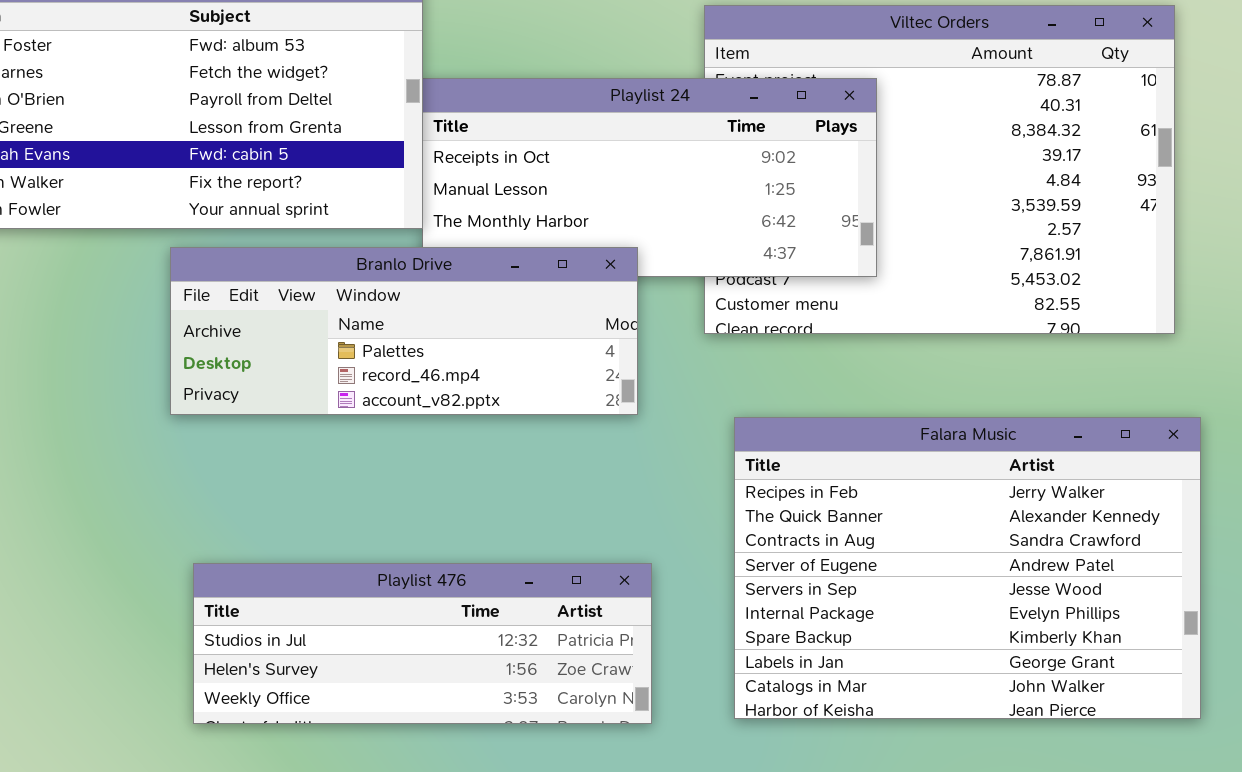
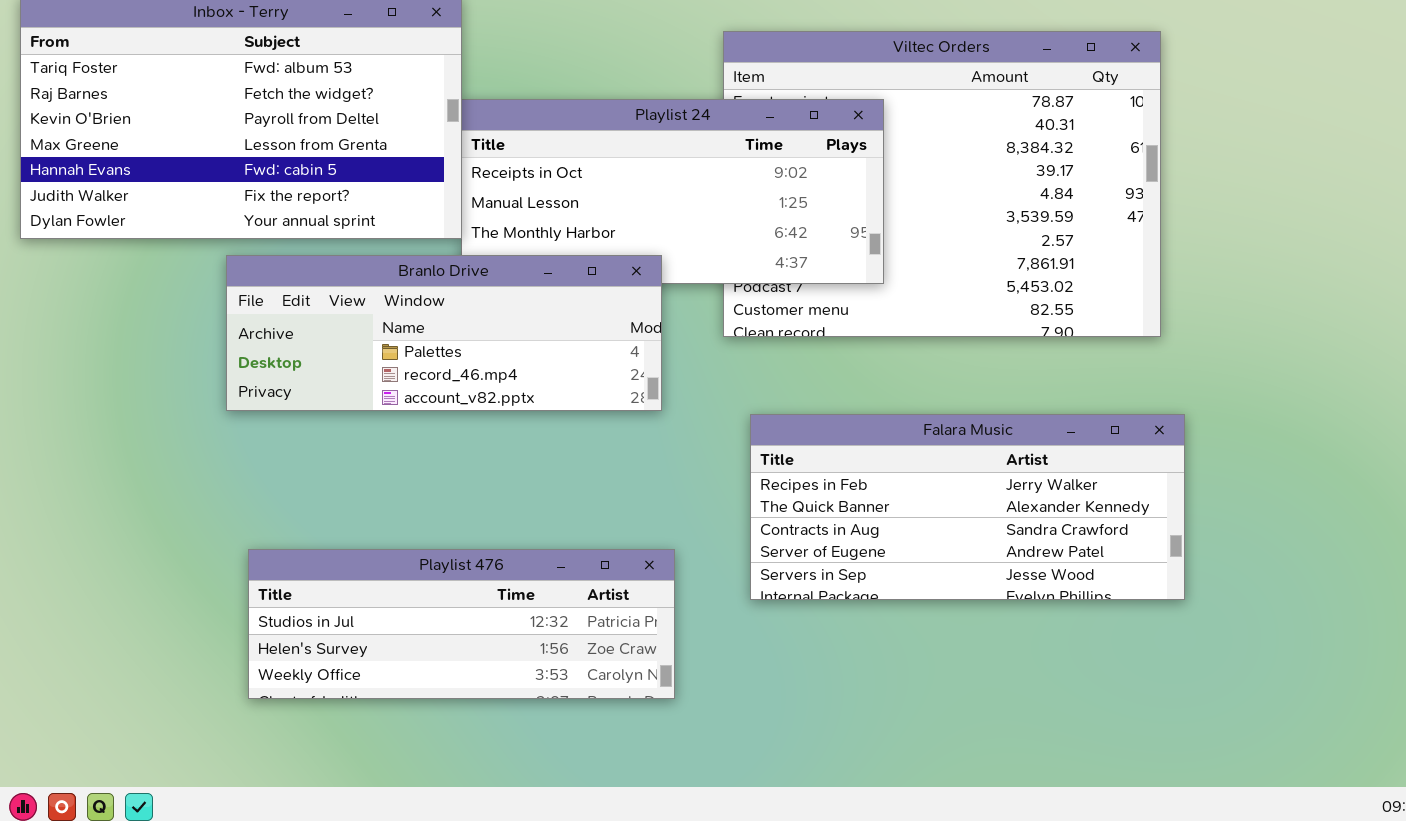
Falara Music: [734,417,1201,719] -> [750,414,1185,600], resized

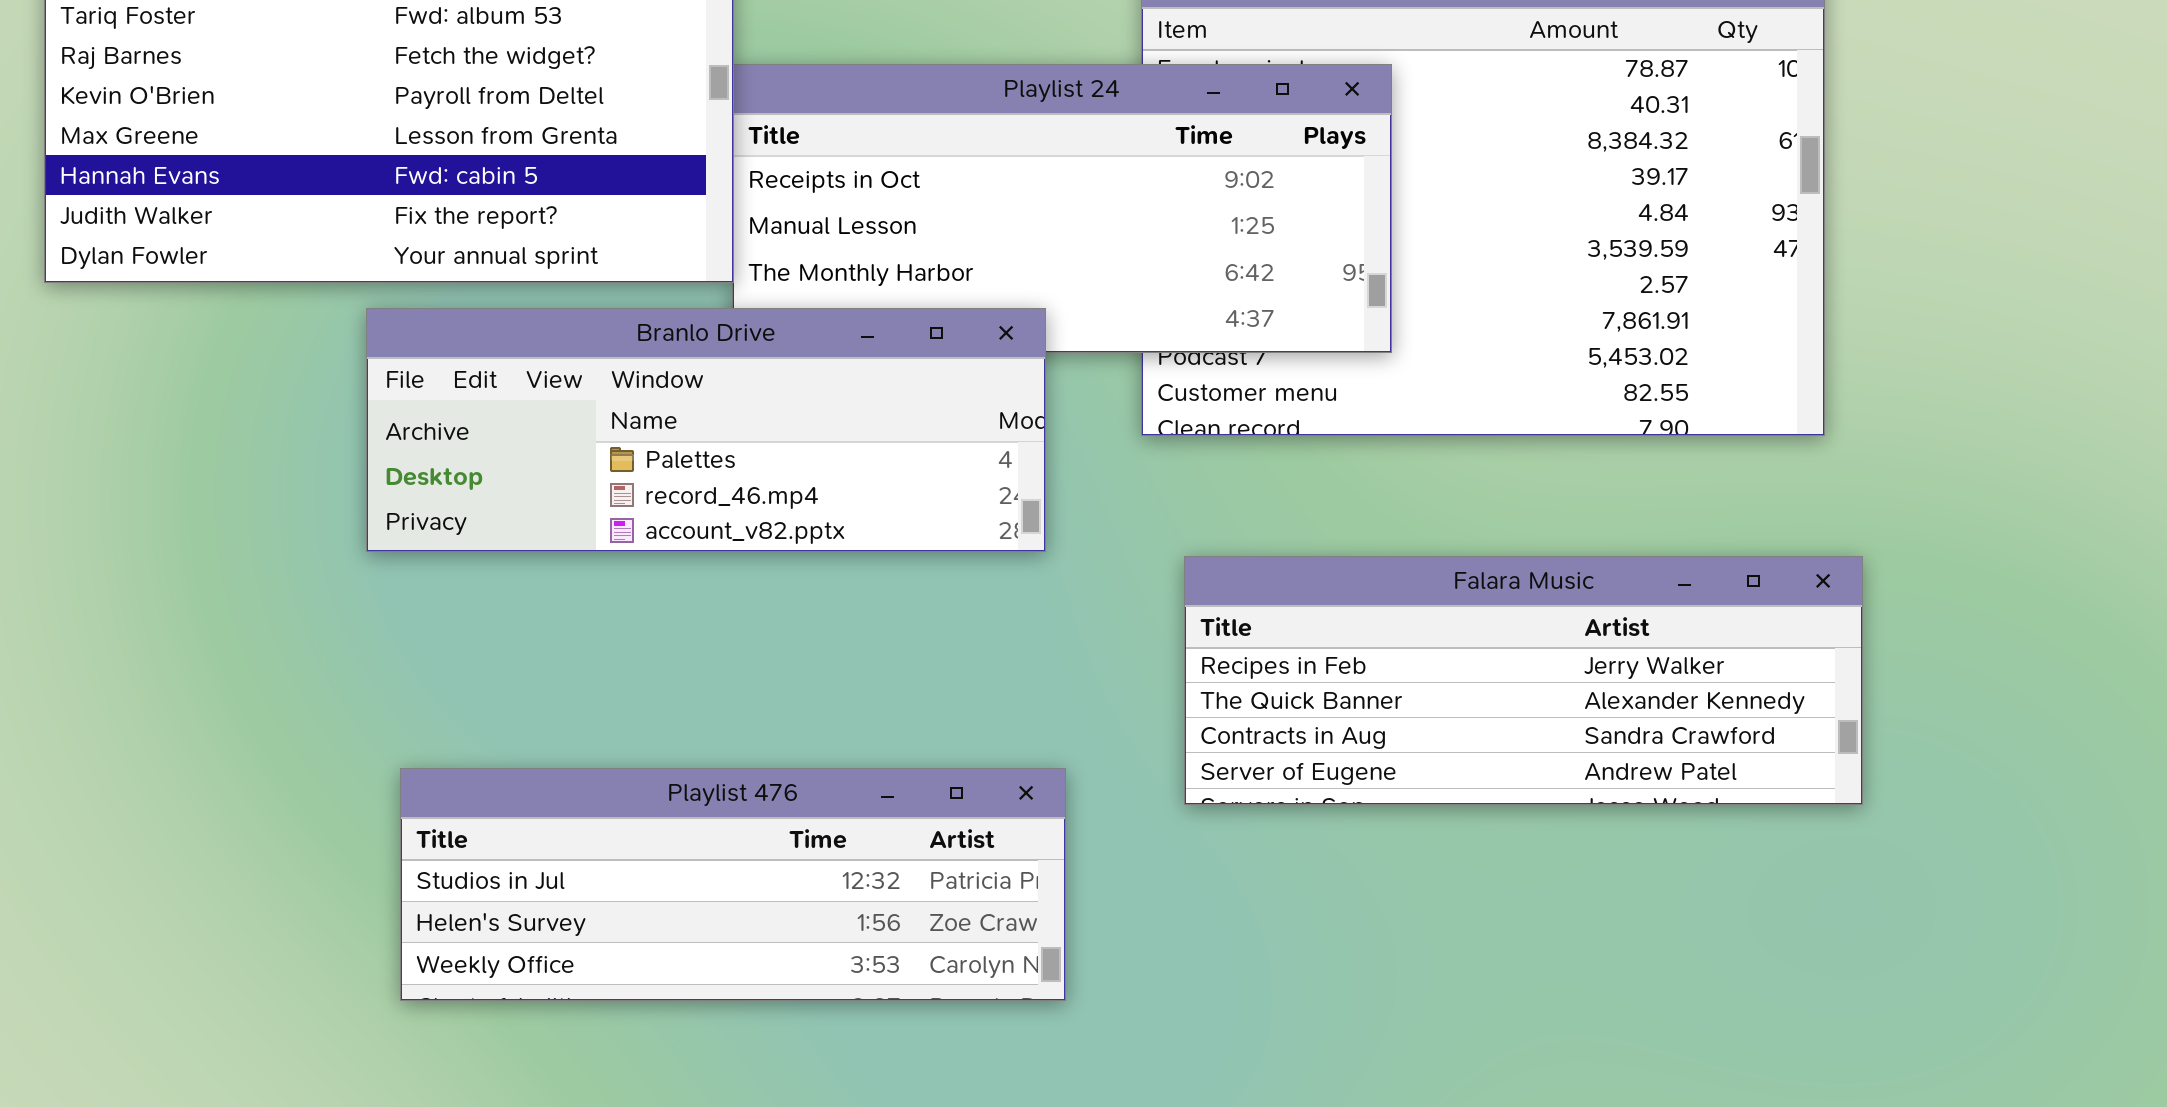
Falara Music: [750,414,1185,600] -> [1184,556,1863,805], resized

